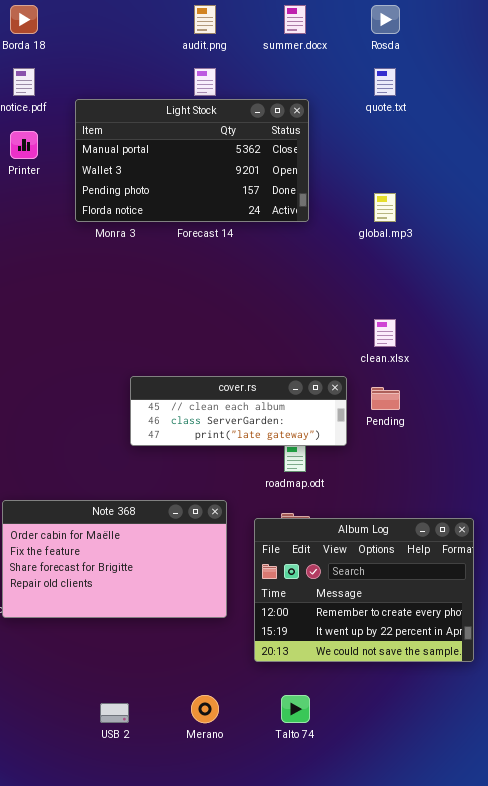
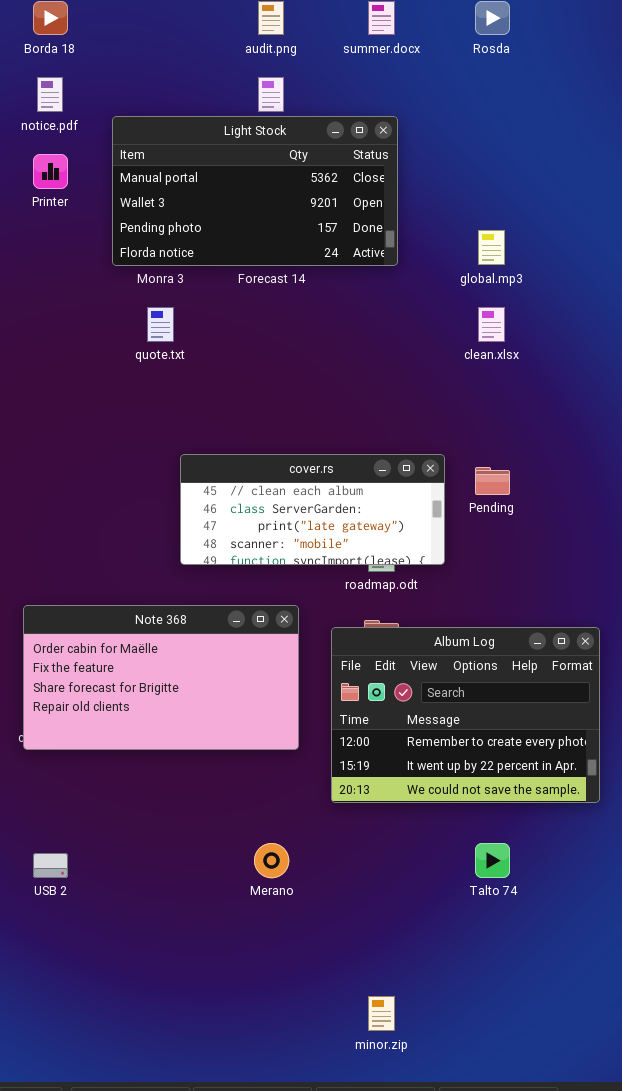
quote.txt: [374,68,396,96] -> [147,307,174,342], moved
clean.xlsx: [374,319,396,347] -> [478,307,505,342], moved
cover.rs: [130,376,347,446] -> [180,454,445,565], resized
Talto 74: [281,695,310,723] -> [475,843,510,878], moved
USB 2: [100,703,129,723] -> [33,853,68,878], moved

